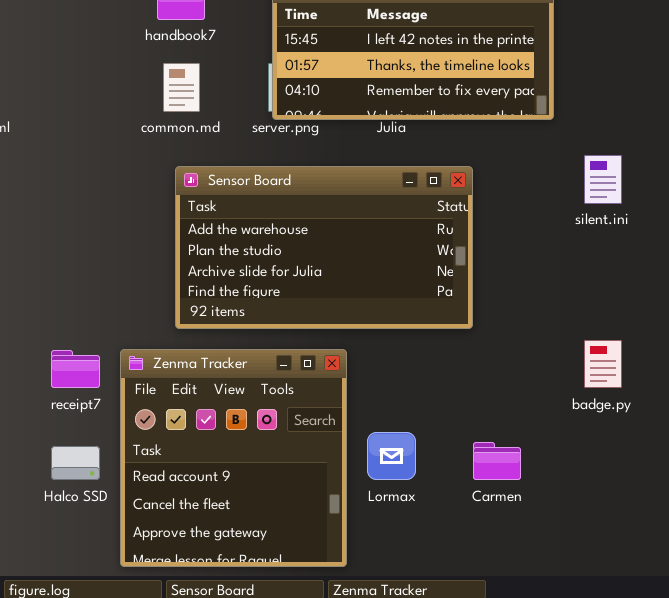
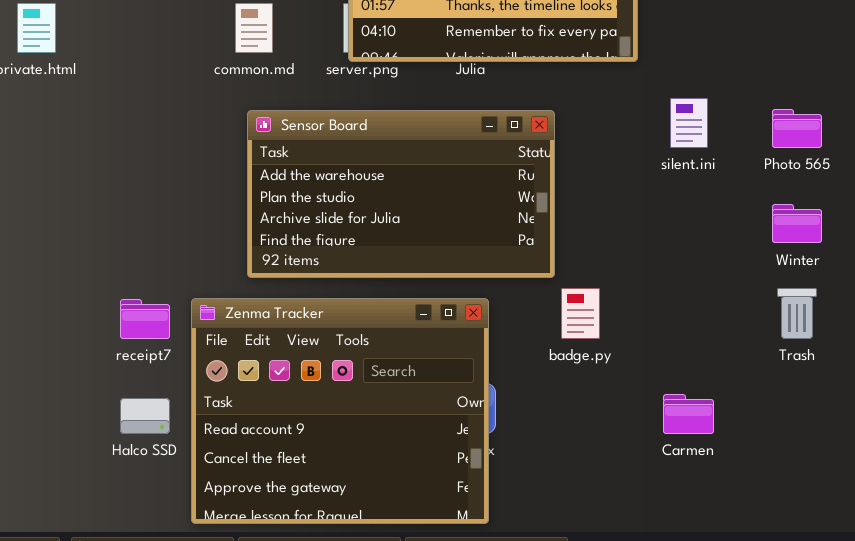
badge.py: [584,340,622,388] -> [561,288,600,339], moved
Zenma Tracker: [120,349,347,567] -> [191,298,489,524], resized
Carmen: [473,442,521,480] -> [663,394,714,434], moved

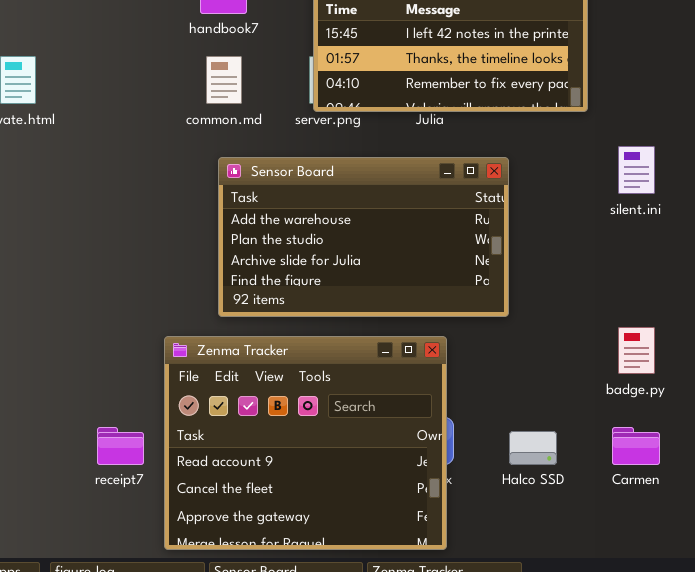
badge.py: [561,288,600,339] -> [618,327,655,374], moved
receipt7: [120,299,170,339] -> [97,427,144,465], moved
Halco SSD: [120,398,170,434] -> [509,431,557,465], moved

